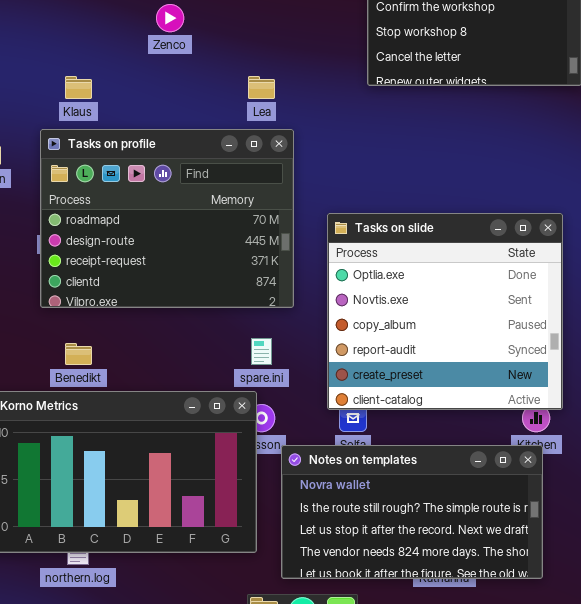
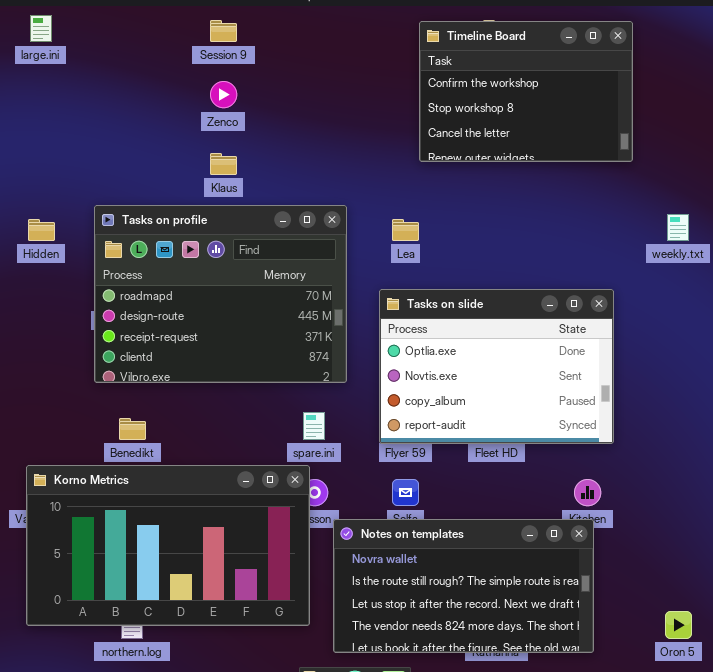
Klaus: [65,76,92,99] -> [210,153,237,175], moved
Lea: [248,76,275,99] -> [392,219,419,241], moved
Tasks on slide: [327,213,563,410] -> [379,289,614,444], resized

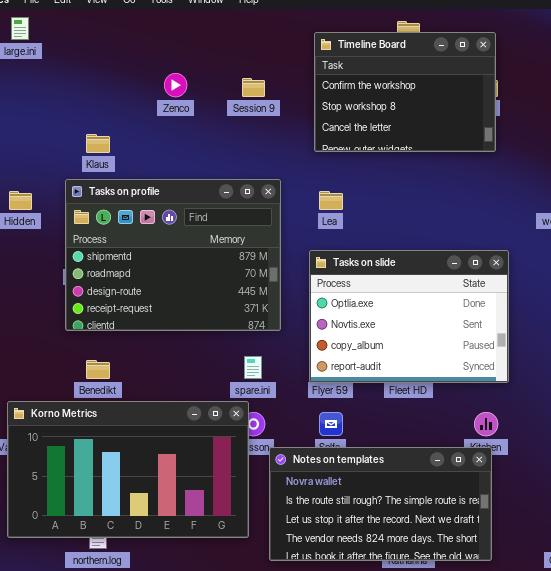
Session 9: [210,20,237,42] -> [242,78,265,97], moved
Timeline Board: [419,21,633,162] -> [314,32,496,152], moved
Klaus: [210,153,237,175] -> [86,134,110,153], moved
Tasks on profile: [94,205,347,383] -> [65,179,281,331], scrolled up 1 row

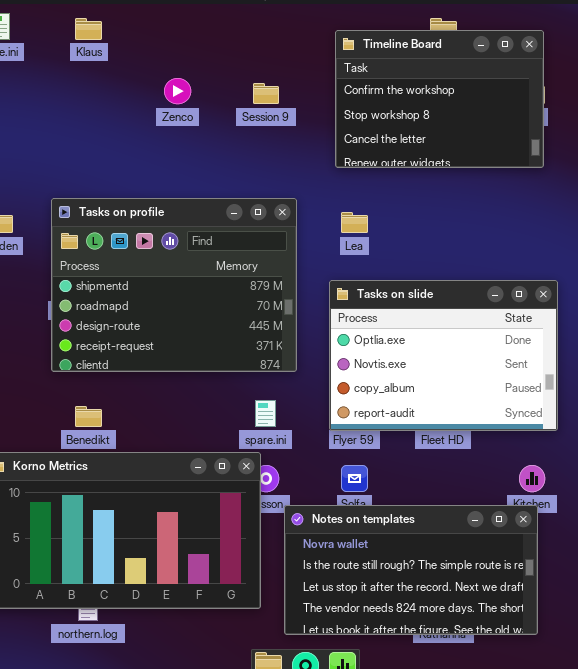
Klaus: [86,134,110,153] -> [75,18,102,40], moved

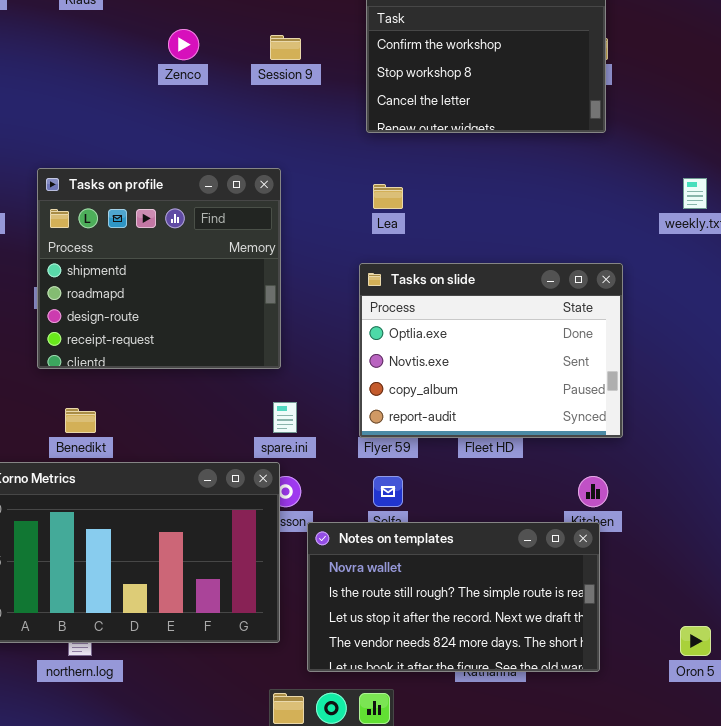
Tasks on profile: [51,198,297,372] -> [37,168,281,369], resized

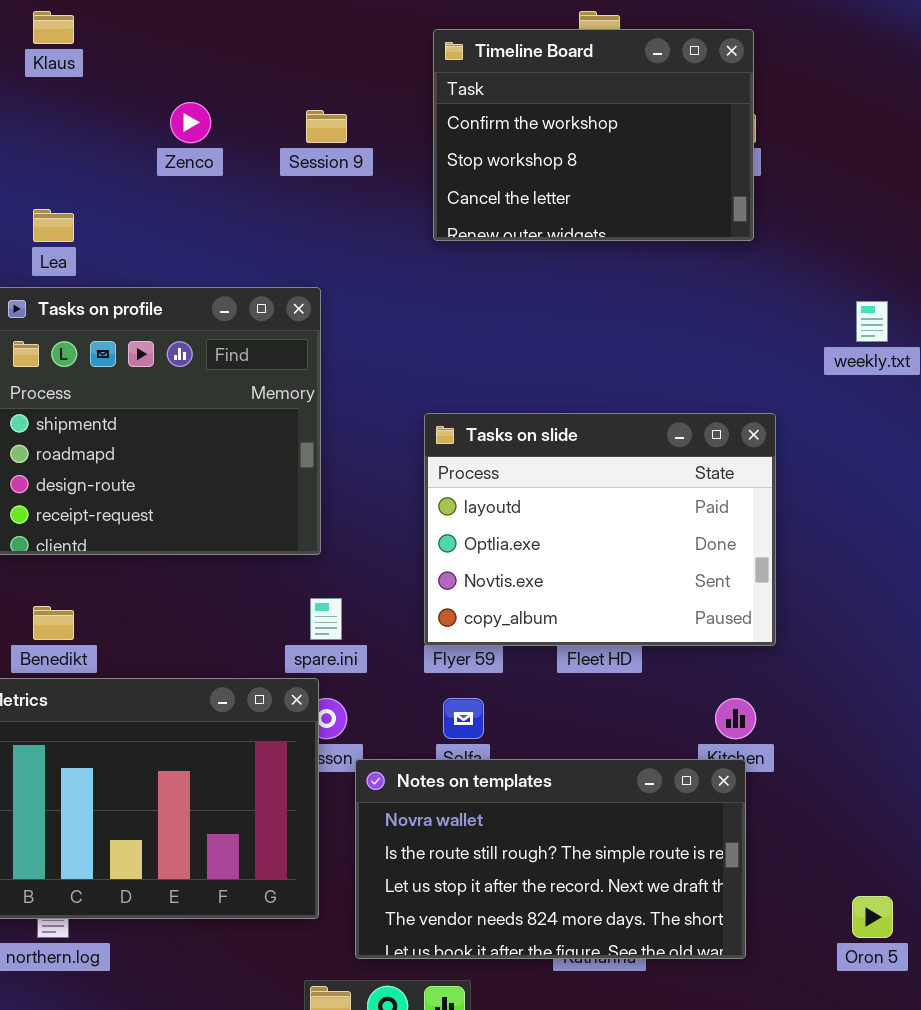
Lea: [373,184,403,209] -> [33,209,74,242], moved
Tasks on slide: [359,263,623,438] -> [424,413,776,646], scrolled up 1 row

